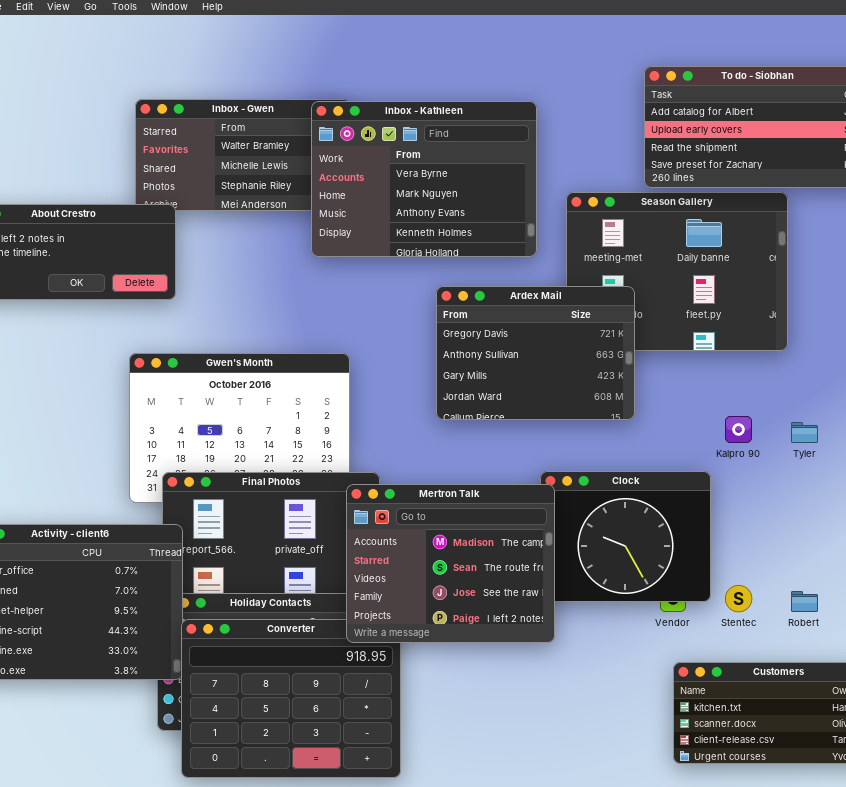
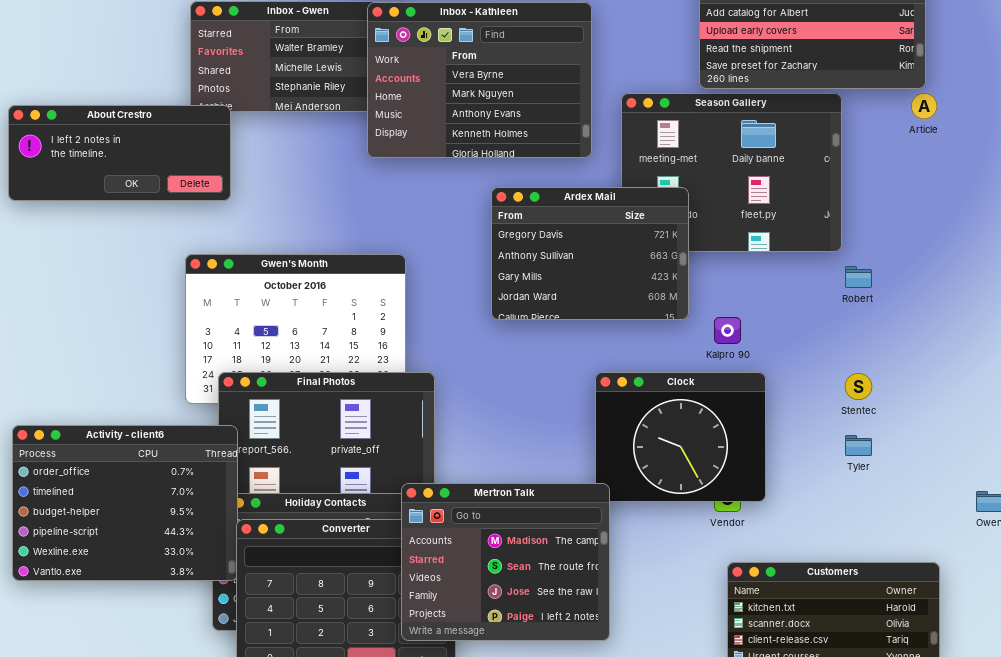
Kalpro 90: [725,416,752,443] -> [714,317,741,344], moved
Tyler: [791,422,818,443] -> [845,435,872,456], moved
Mertron Talk: [346,484,555,643] -> [401,483,610,641], moved
Stentec: [725,585,752,612] -> [845,373,872,400], moved
Robert: [791,591,818,612] -> [845,266,872,288], moved

